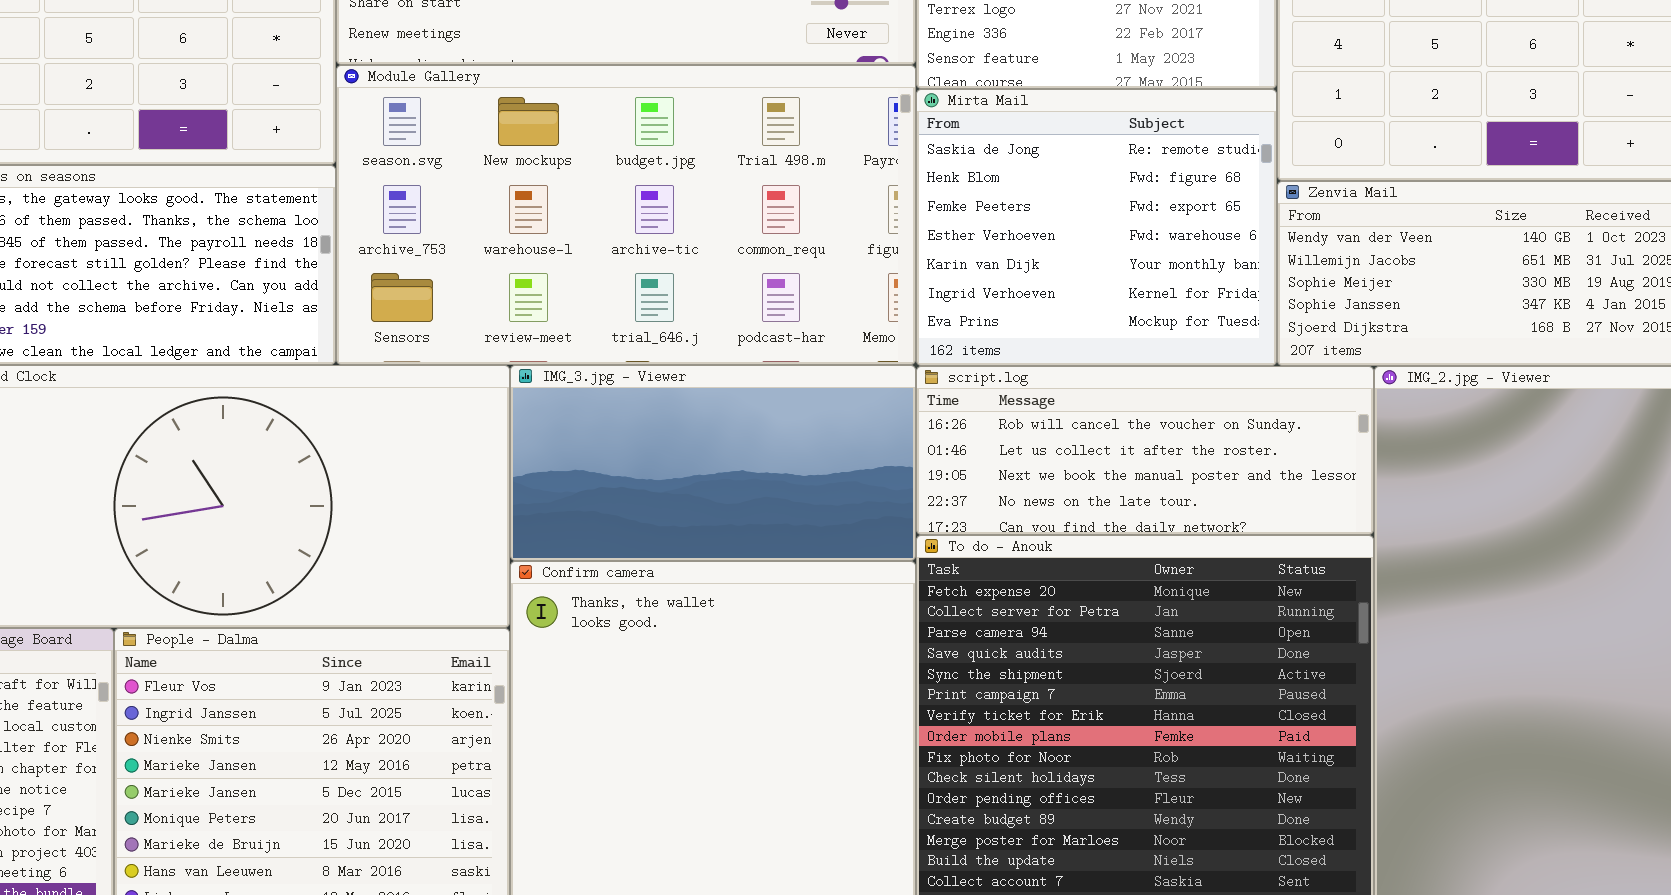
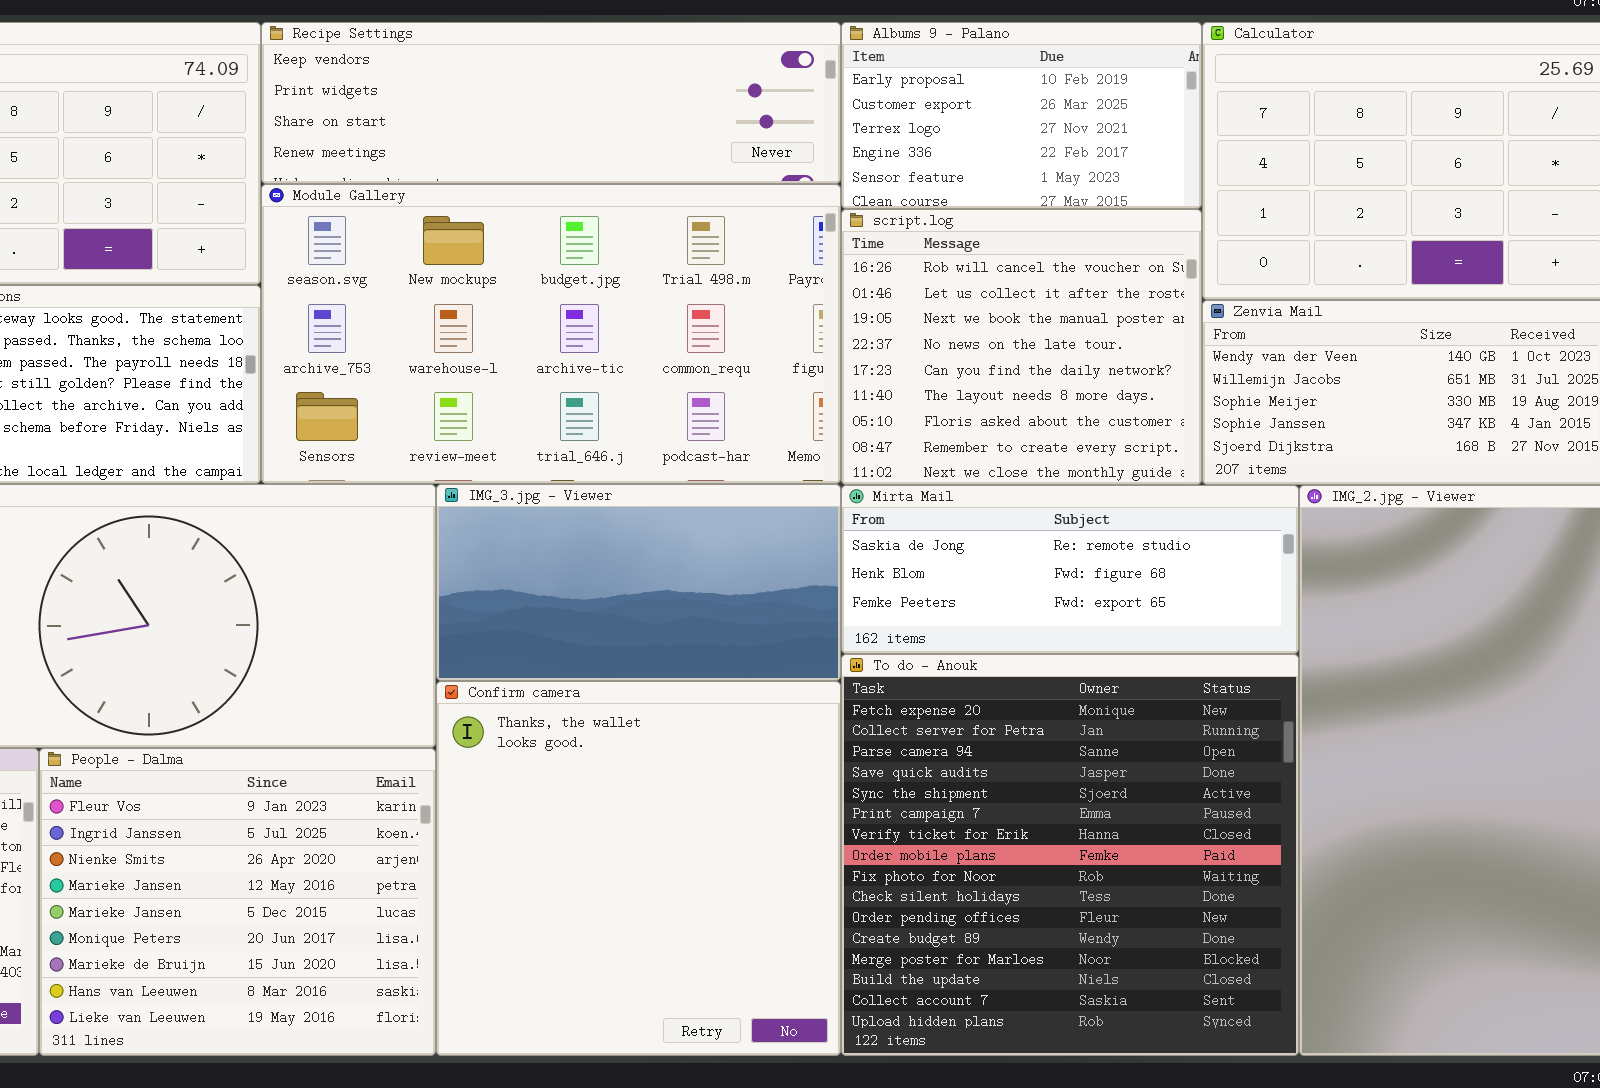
Mirta Mail: [916,89,1277,366] -> [841,485,1299,654], moved, resized
script.log: [916,366,1374,535] -> [841,209,1202,485], moved, resized

